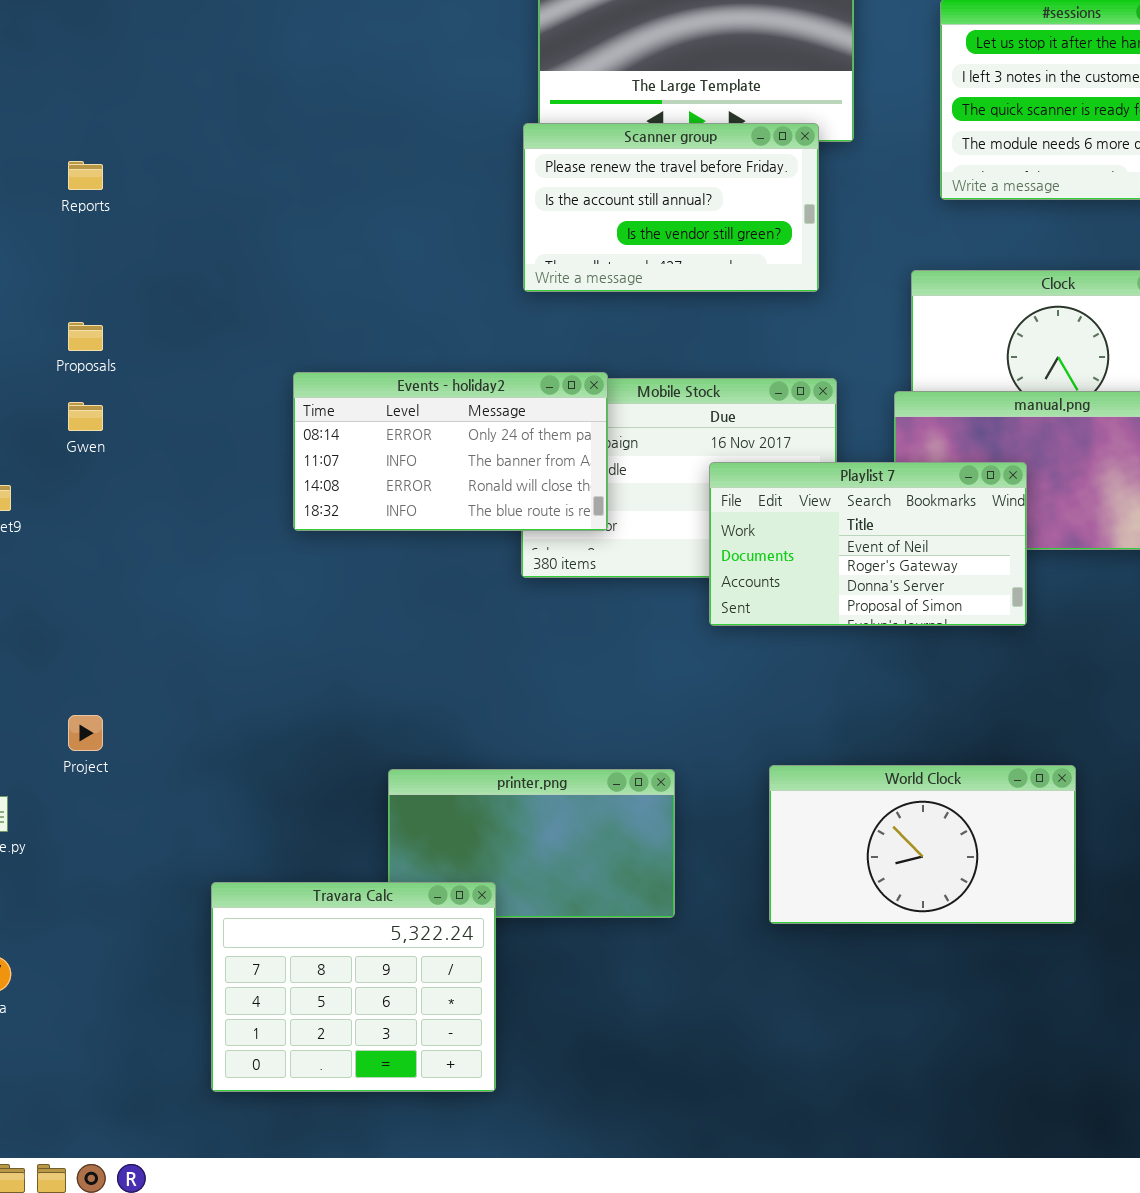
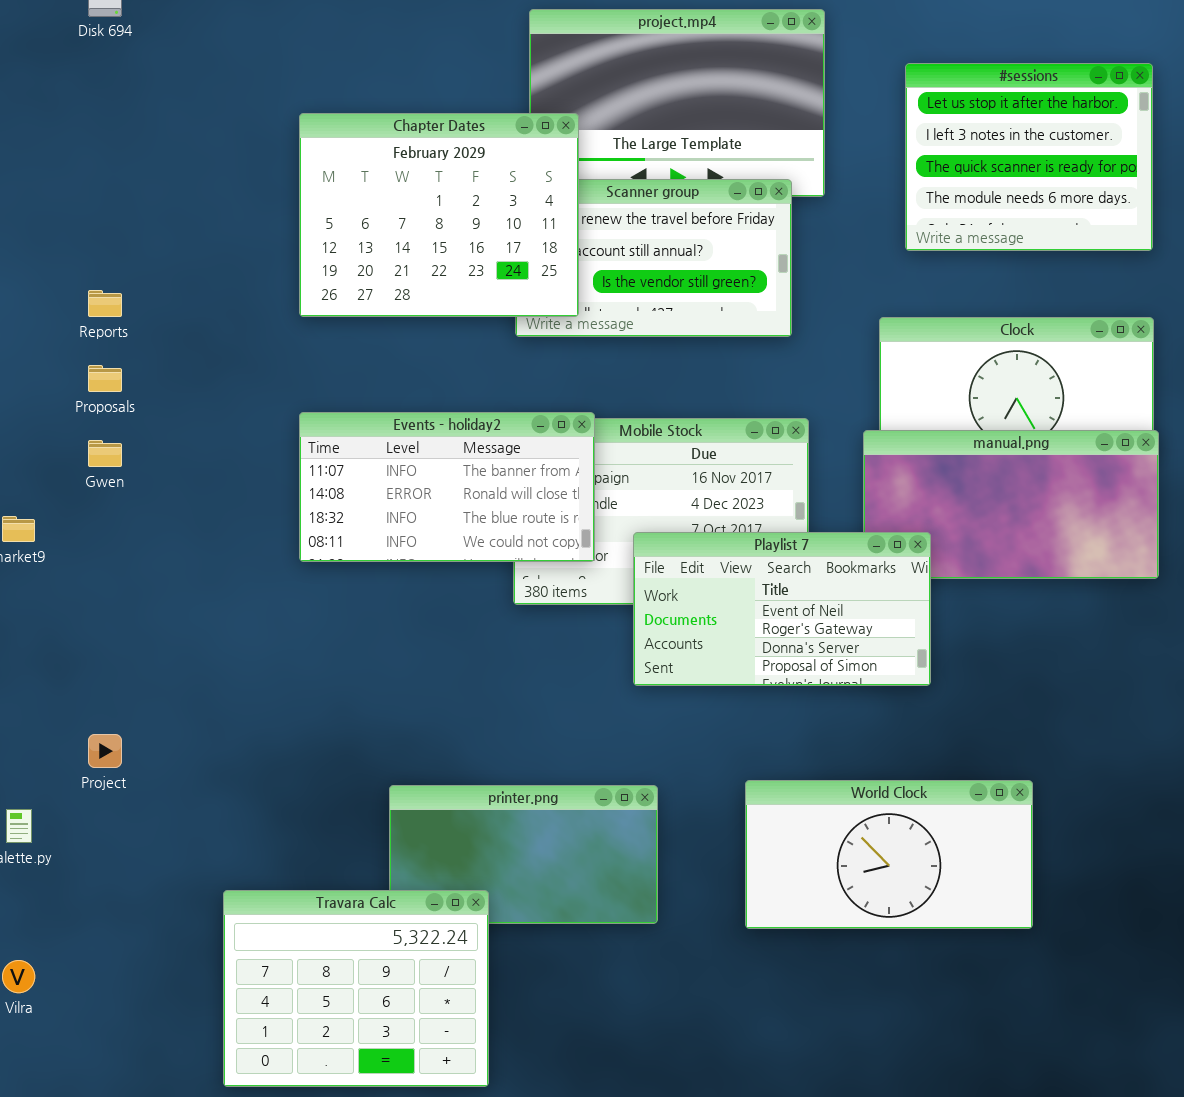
Chapter Dates: none -> [299,113,579,317], opened
Reports: [68,161,103,190] -> [88,290,122,317], moved
Events - holiday2: [293,372,608,531] -> [299,412,595,562], scrolled down 1 row
Playlist 7: [709,462,1027,626] -> [633,532,931,686], moved

